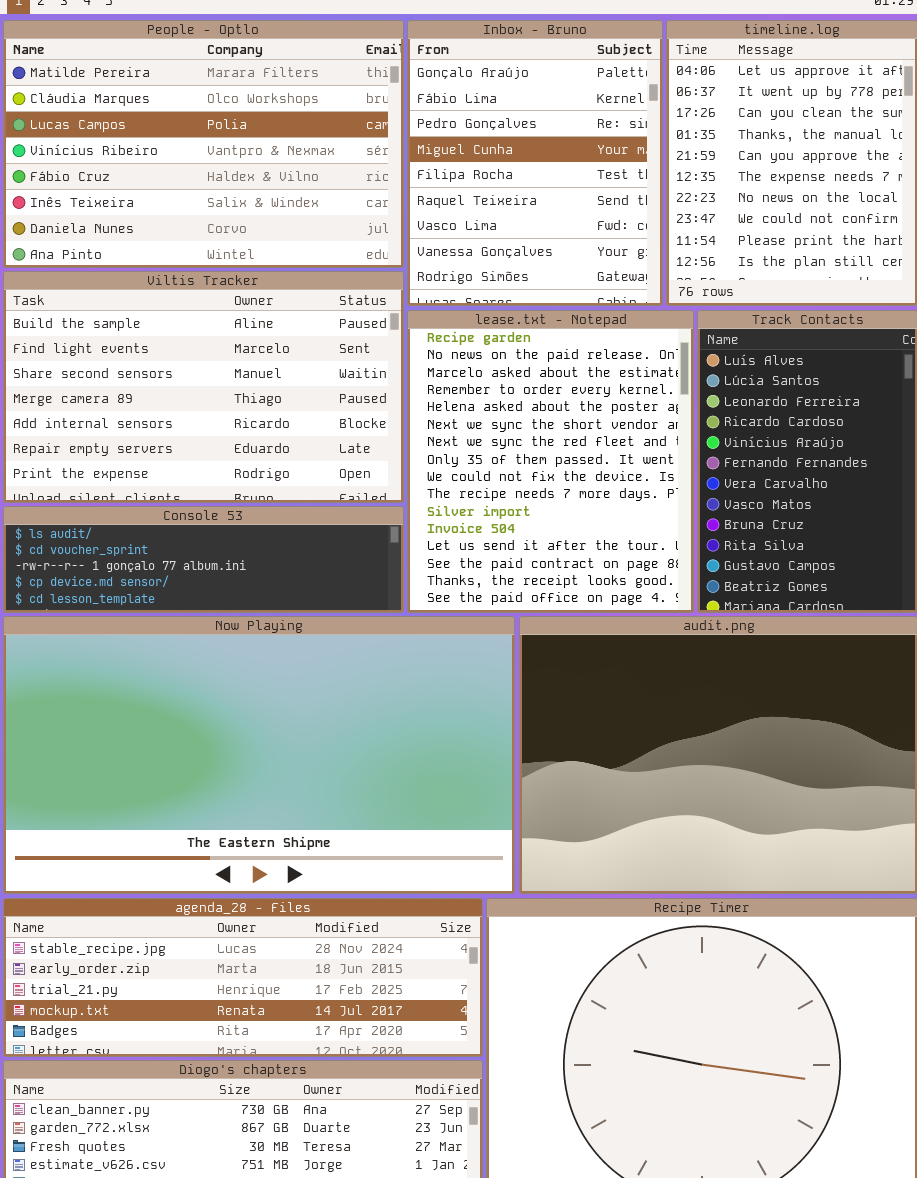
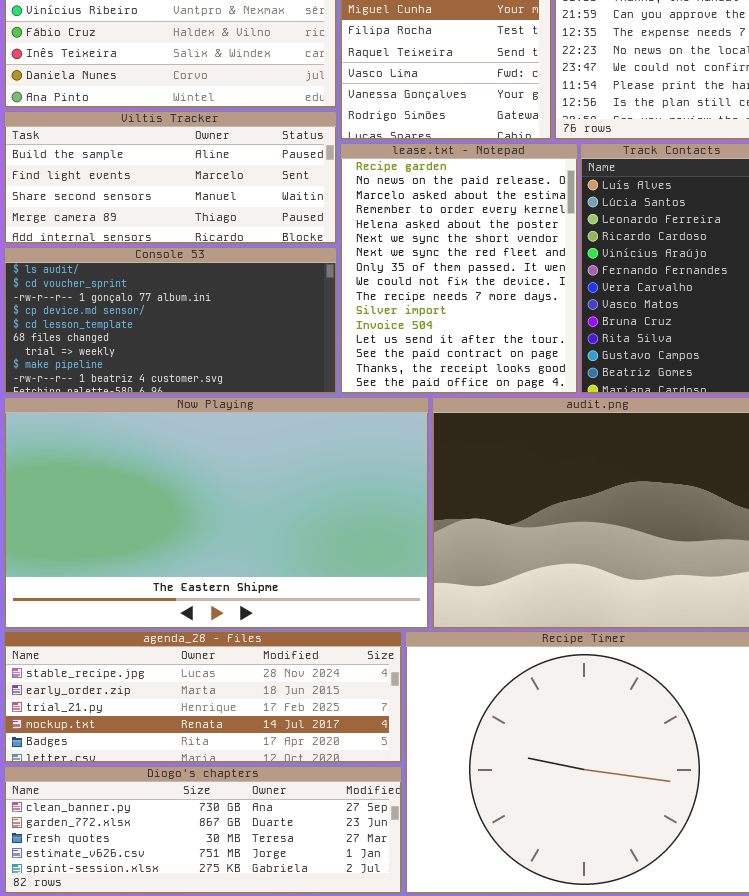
Viltis Tracker: [3,271,404,503] -> [4,111,337,244], resized
Console 53: [3,506,404,613] -> [4,247,337,394], resized

